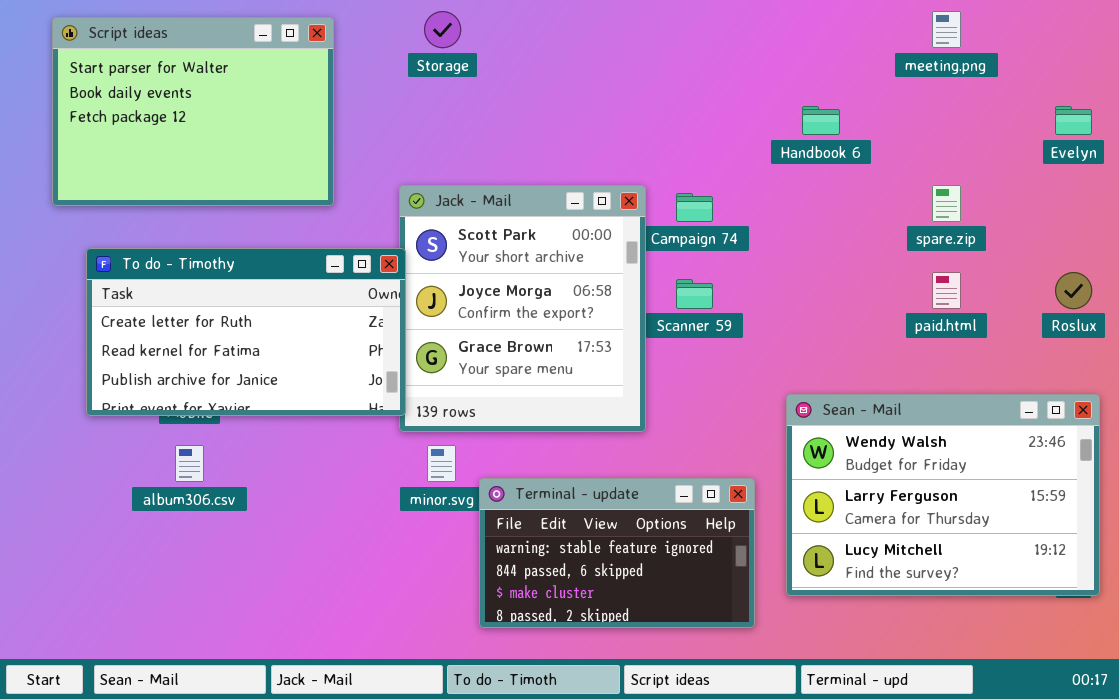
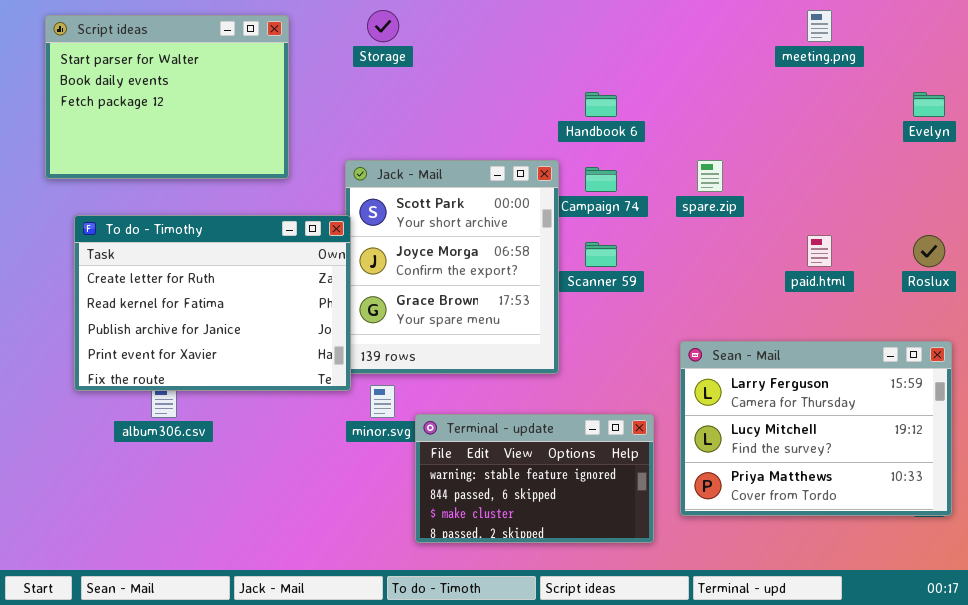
Handbook 6: [802,106,840,135] -> [585,92,617,117], moved
spare.zip: [932,185,961,222] -> [697,160,723,192], moved
To do - Timothy: [86,248,406,416] -> [74,215,351,391], resized
Sean - Mail: [786,394,1100,596] -> [680,341,952,516], scrolled down 1 row

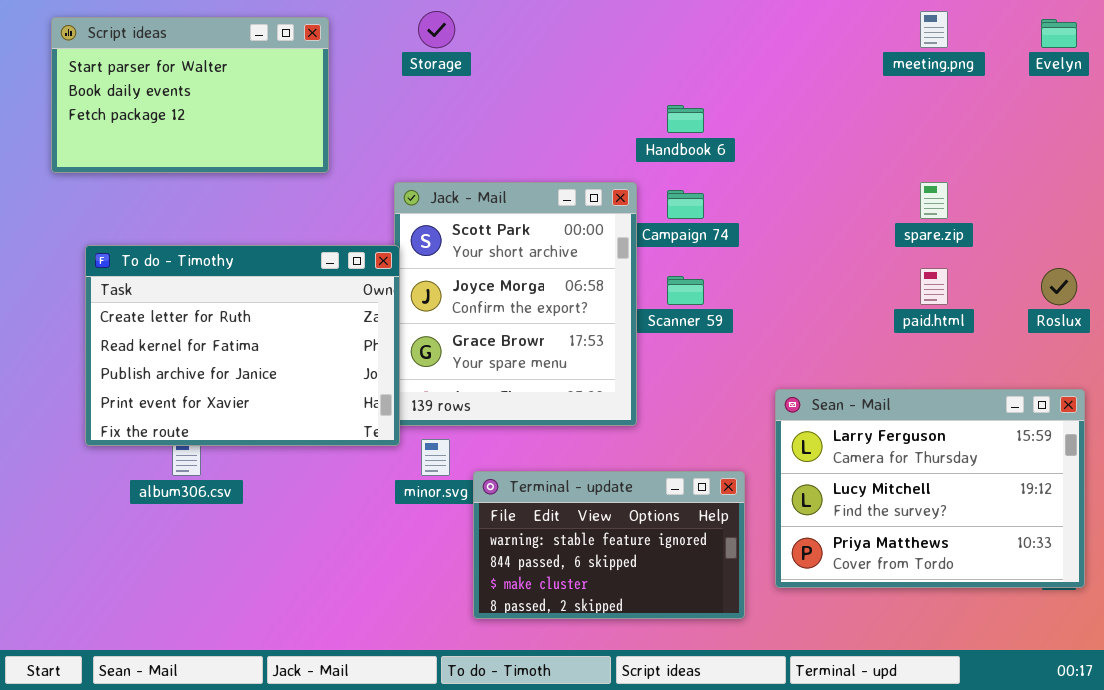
Script ideas: [45,15,289,179] -> [51,17,329,173], resized
Evelyn: [913,92,945,117] -> [1041,19,1077,48], moved
spare.zip: [697,160,723,192] -> [920,182,948,219], moved

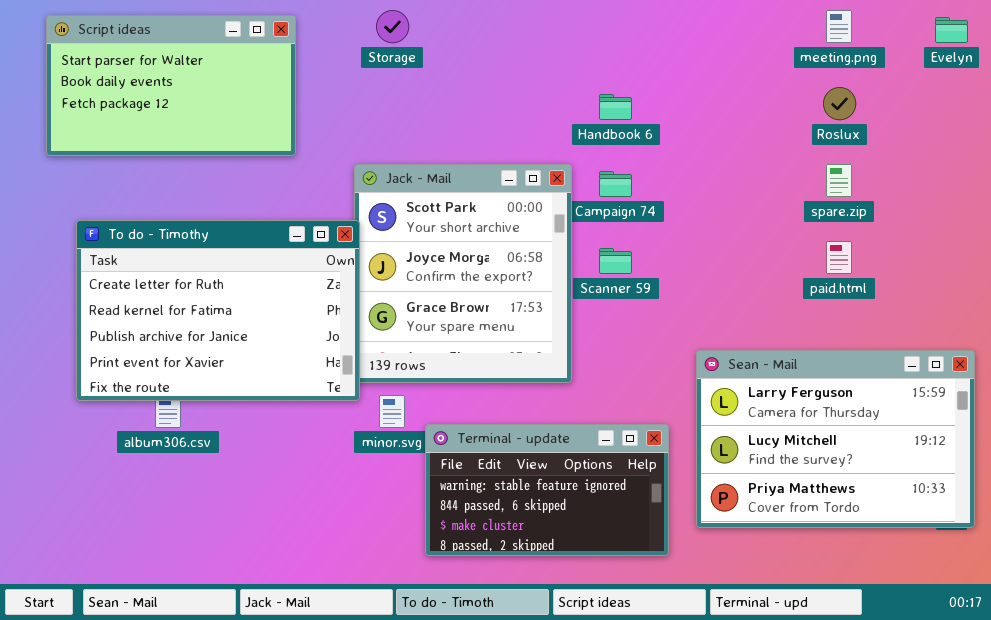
Roslux: [1041,268,1077,305] -> [823,87,856,120], moved

